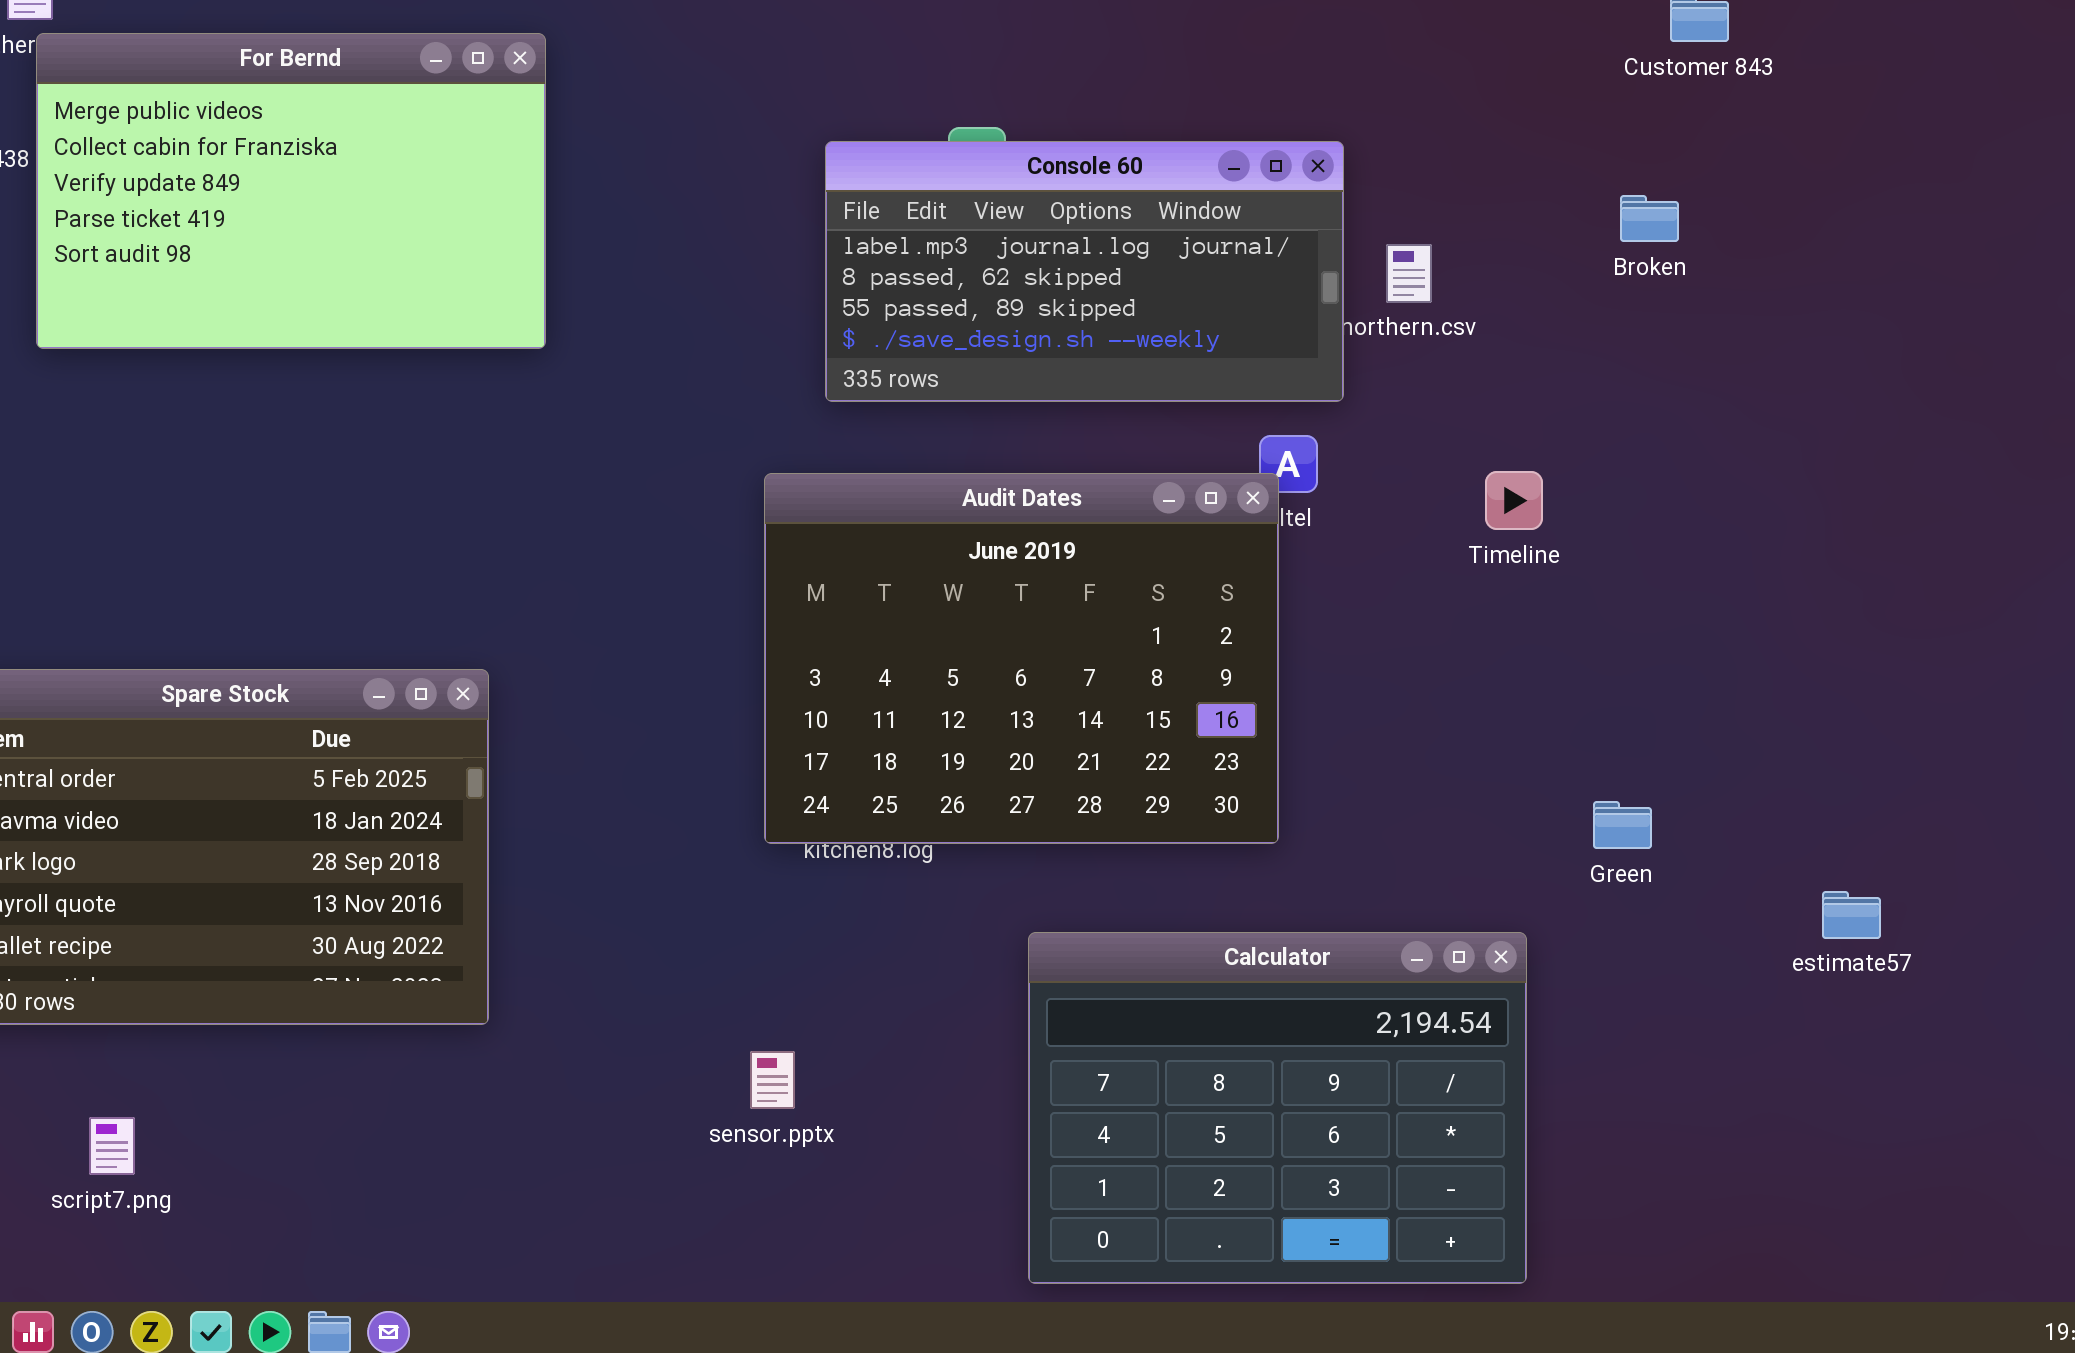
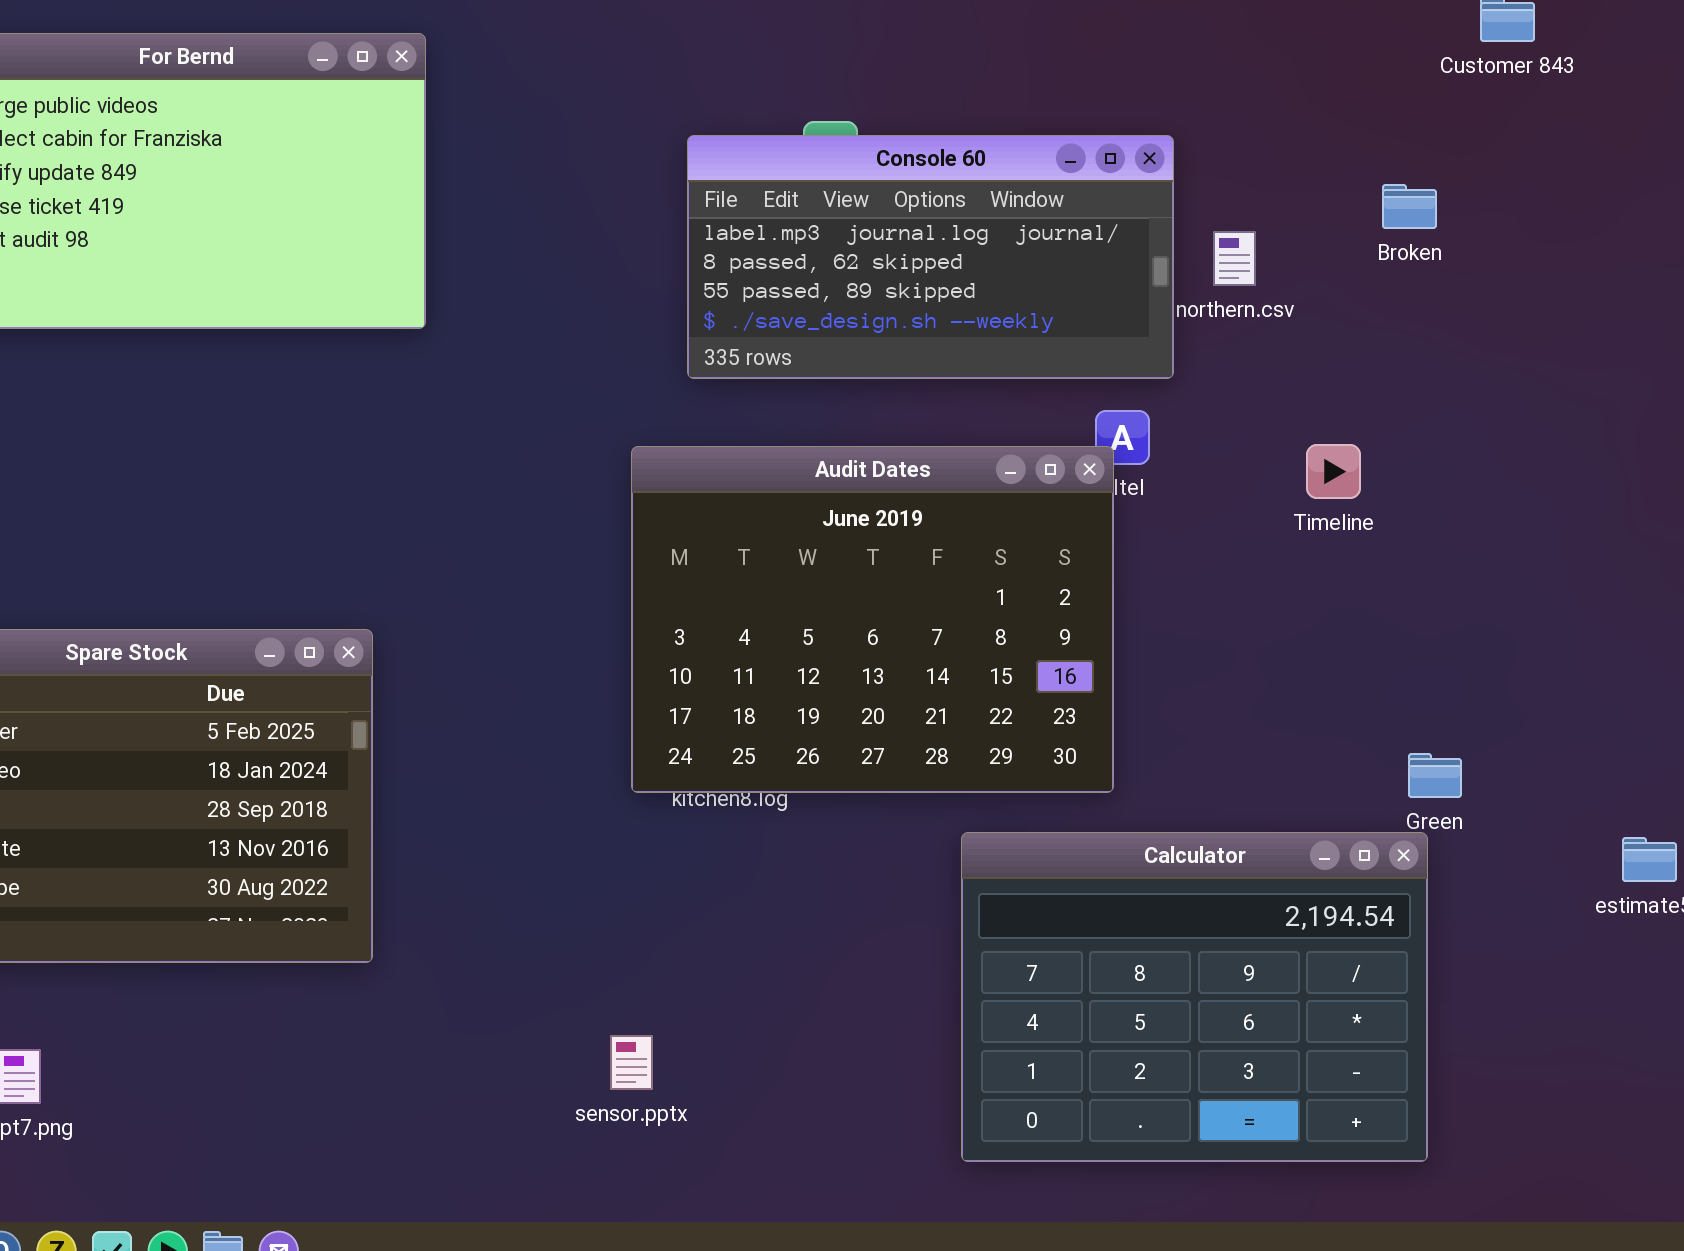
Broken: [1620,195,1679,242] -> [1382,184,1437,229], moved
Calculator: [1028,932,1527,1284] -> [961,832,1428,1162], moved
sensor.pptx: [750,1051,795,1109] -> [610,1035,653,1090], moved

